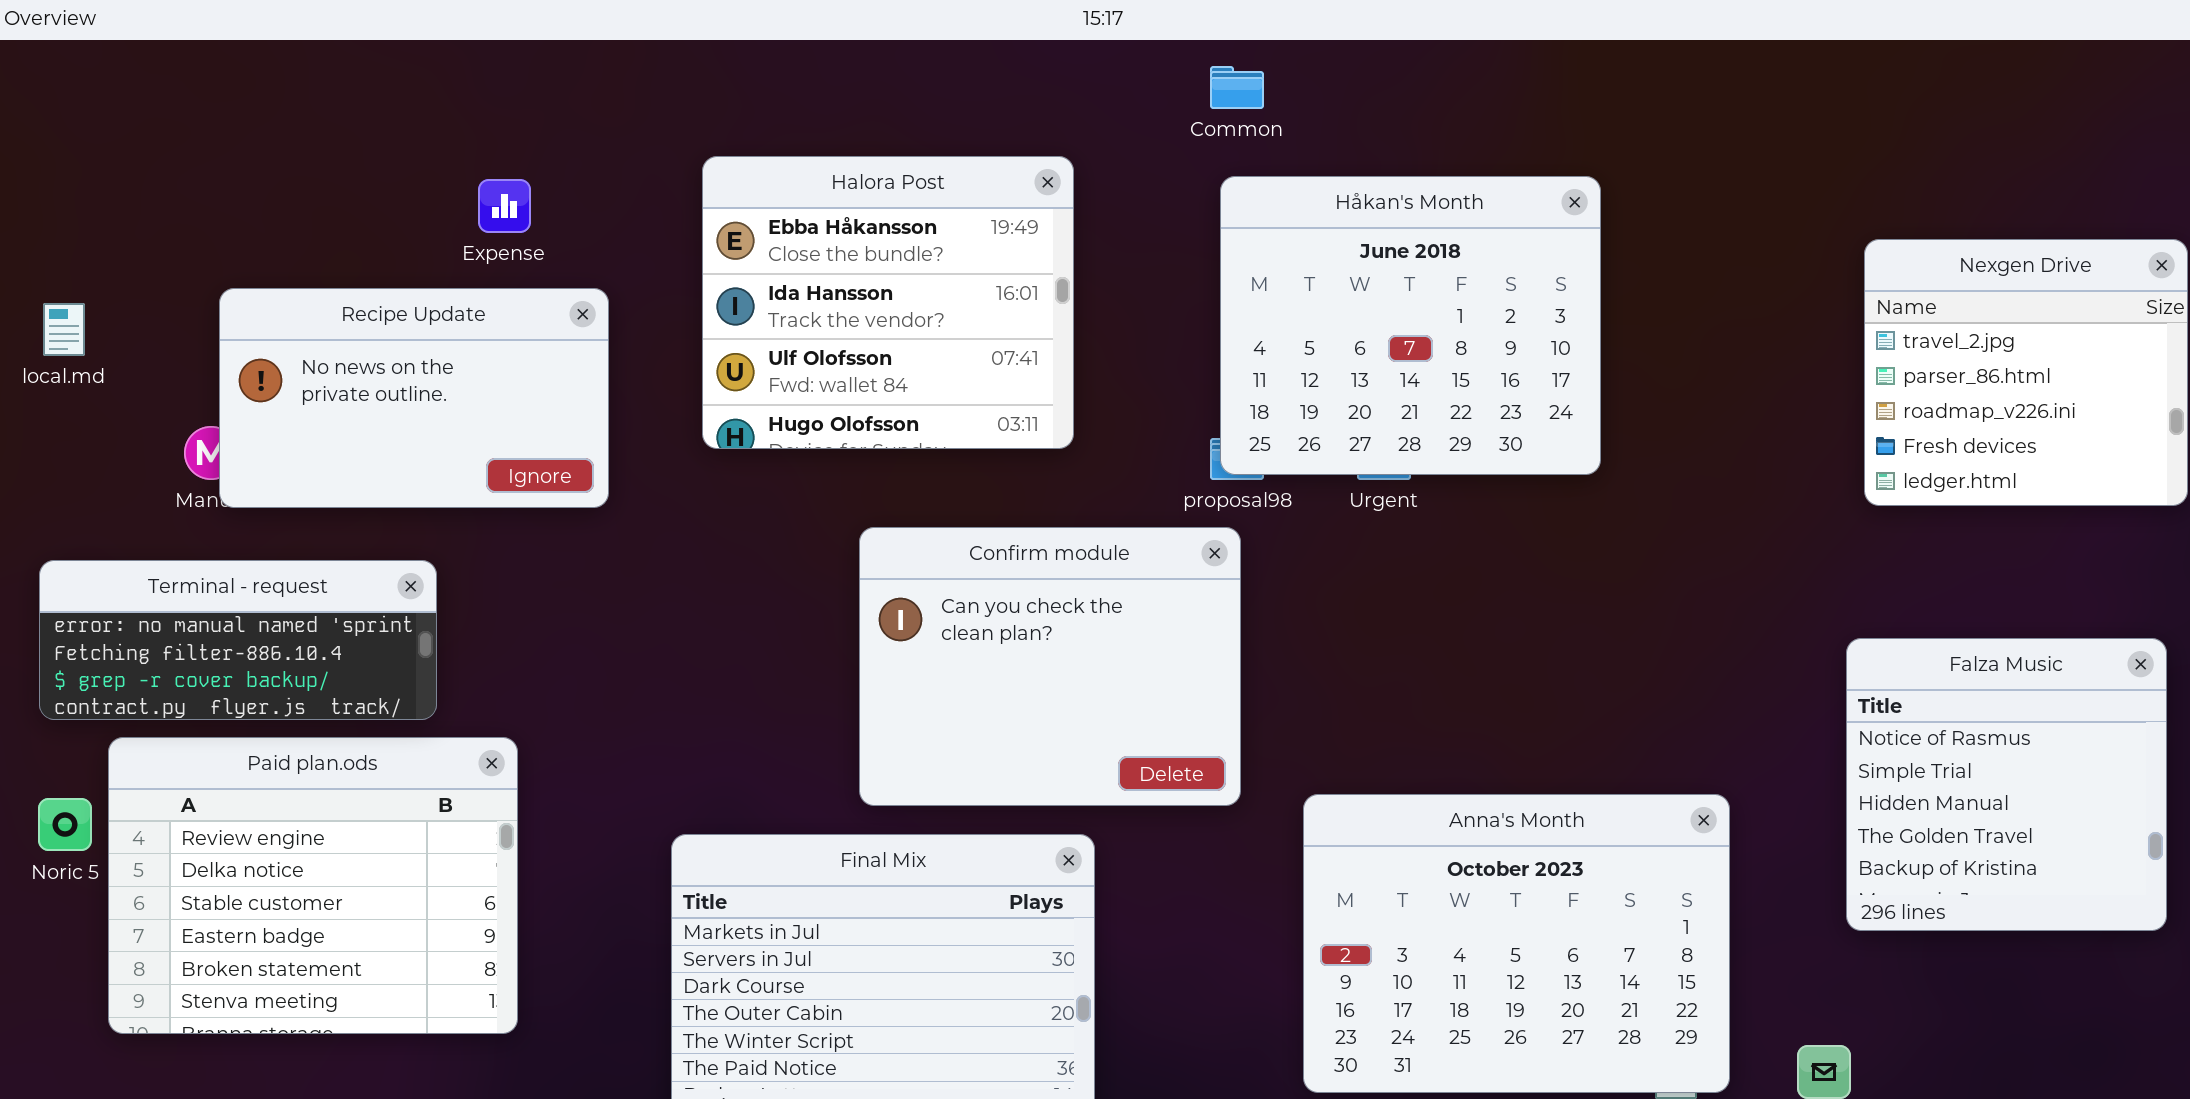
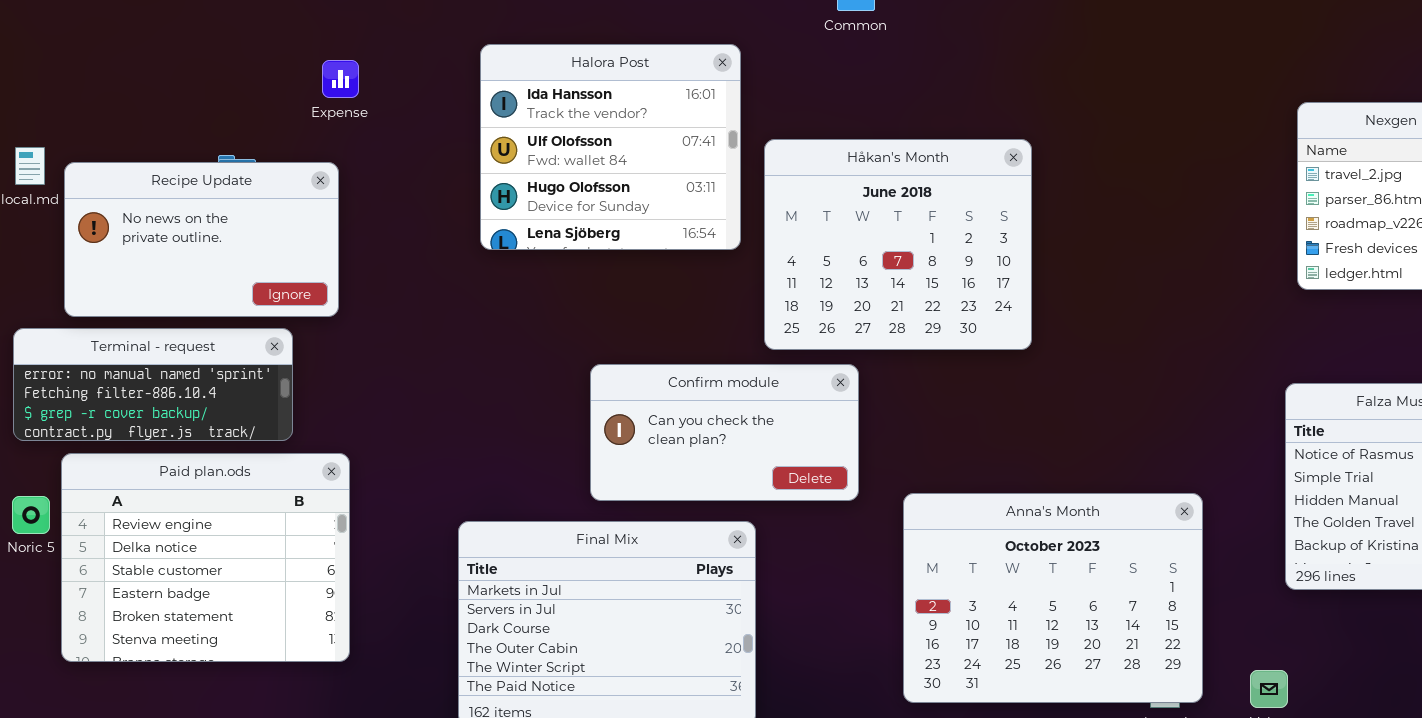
Halora Post: [702,156,1074,449] -> [480,44,741,250], scrolled down 1 row
Håkan's Month: [1220,176,1601,475] -> [764,139,1032,350], moved
Recipe Update: [219,288,609,508] -> [64,162,339,317], moved
Confirm module: [859,527,1241,806] -> [590,364,859,501], resized

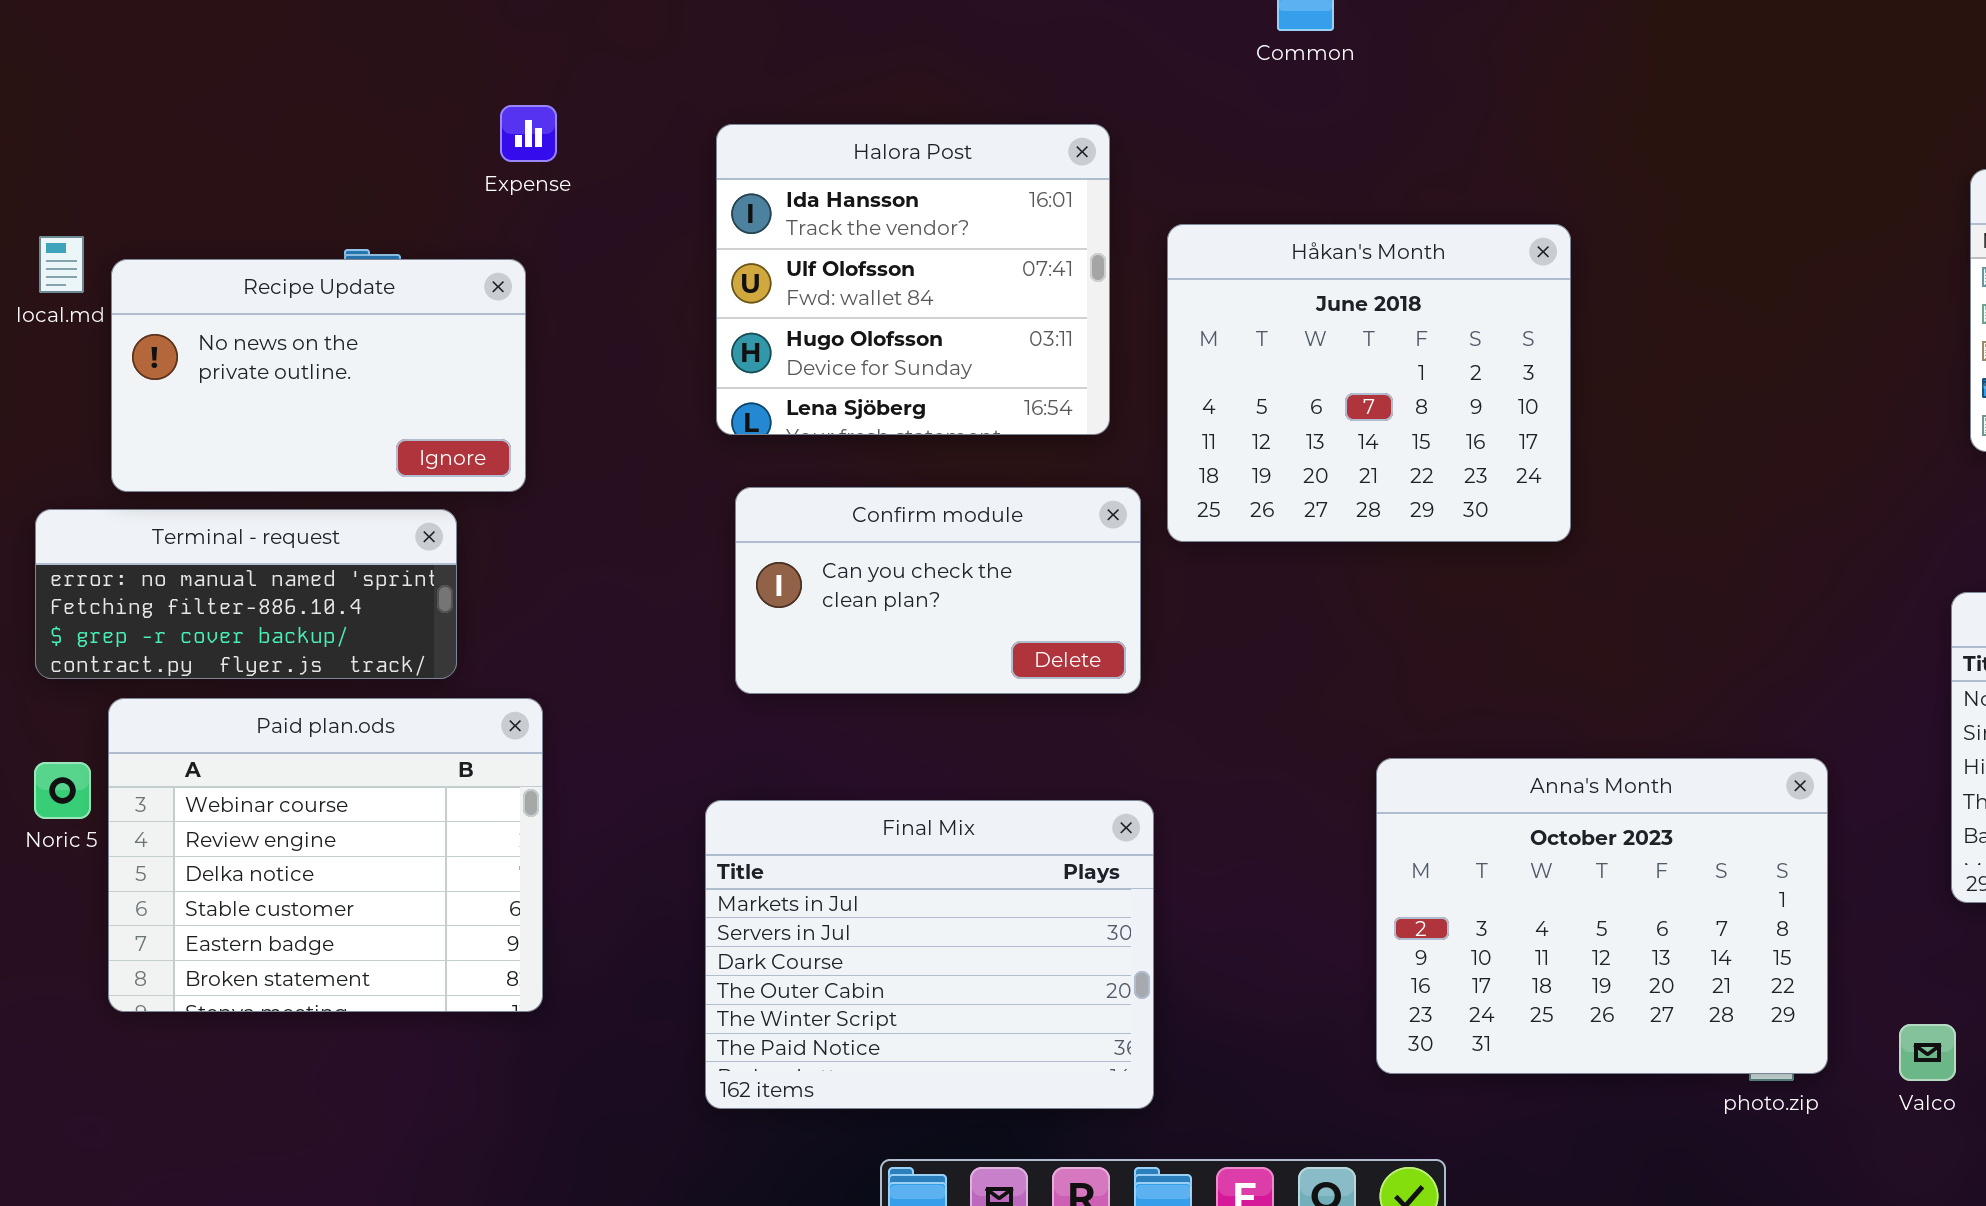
Halora Post: [480,44,741,250] -> [716,124,1110,435], moved
Confirm module: [590,364,859,501] -> [735,487,1141,694], moved
Paid plan.ods: [61,453,350,662] -> [108,698,543,1012], scrolled up 1 row

